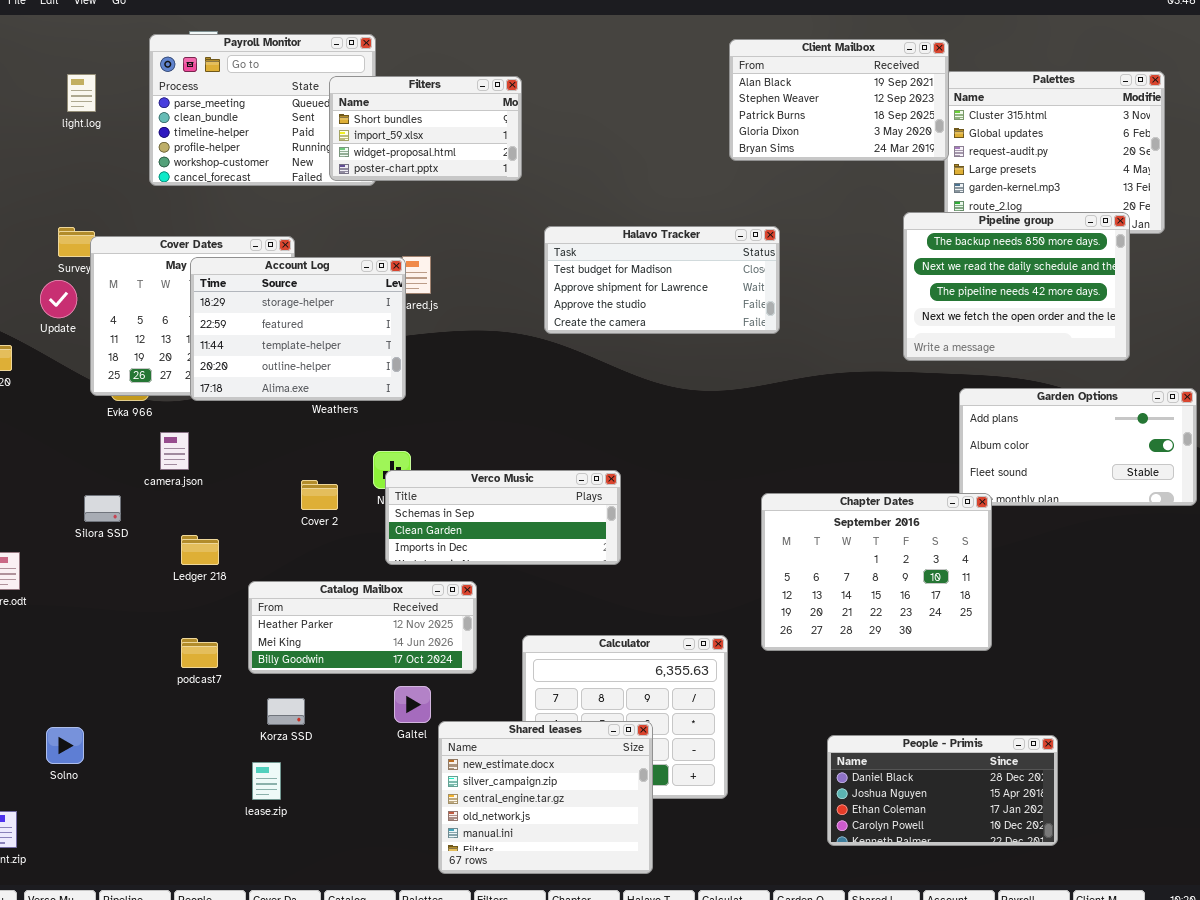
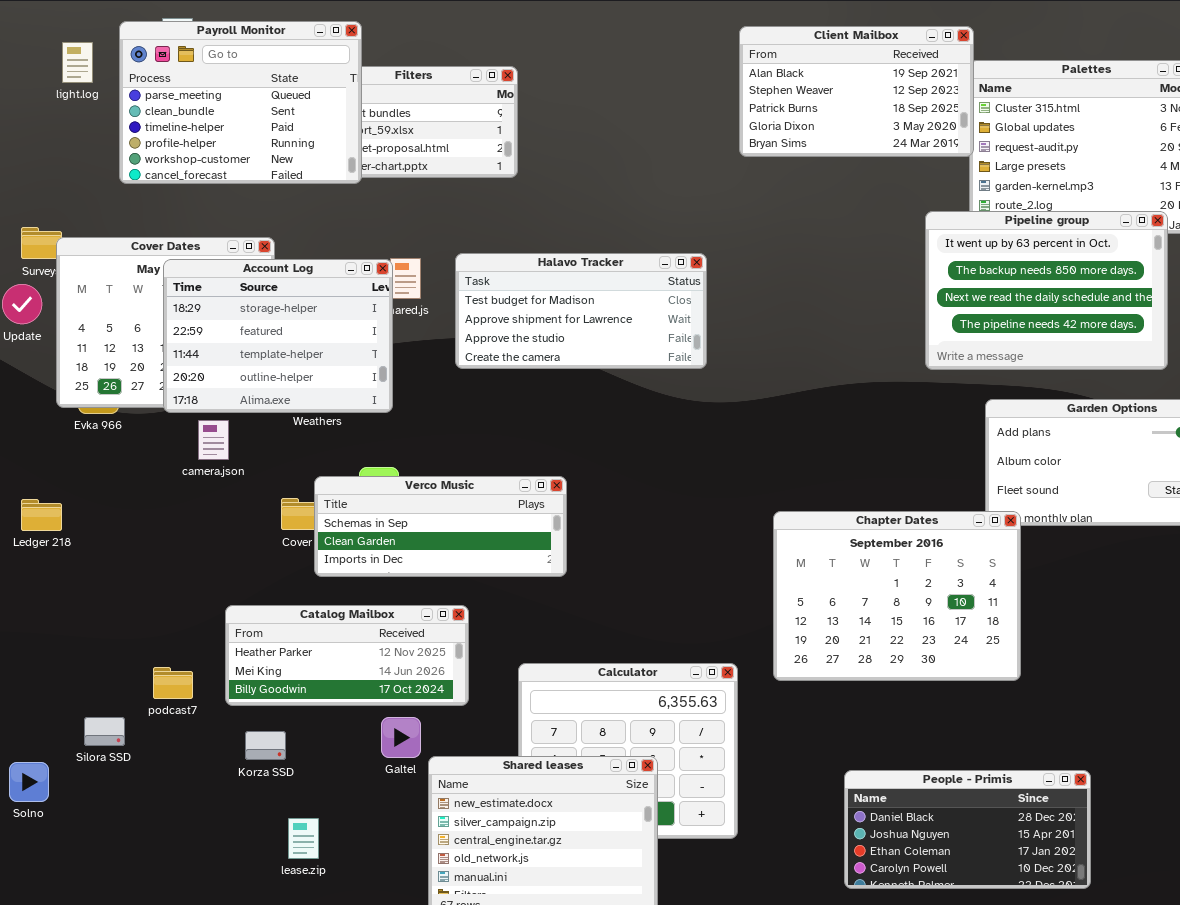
Payroll Monitor: [149,34,376,186] -> [119,21,362,184], raised
light.log: [67,74,96,112] -> [62,42,93,83], moved
Pipeline group: [903,212,1130,361] -> [925,211,1168,370], scrolled up 1 row
Halavo Tracker: [544,226,780,334] -> [455,253,707,369], moved
camera.json: [160,432,189,470] -> [198,420,229,460], moved
Verco Music: [385,470,621,565] -> [314,476,567,577], moved
Silora SSD: [84,495,121,522] -> [84,717,125,746], moved
Ledger 218: [181,535,219,565] -> [21,499,62,531], moved
lease.zip: [252,762,281,800] -> [288,818,319,859], moved

